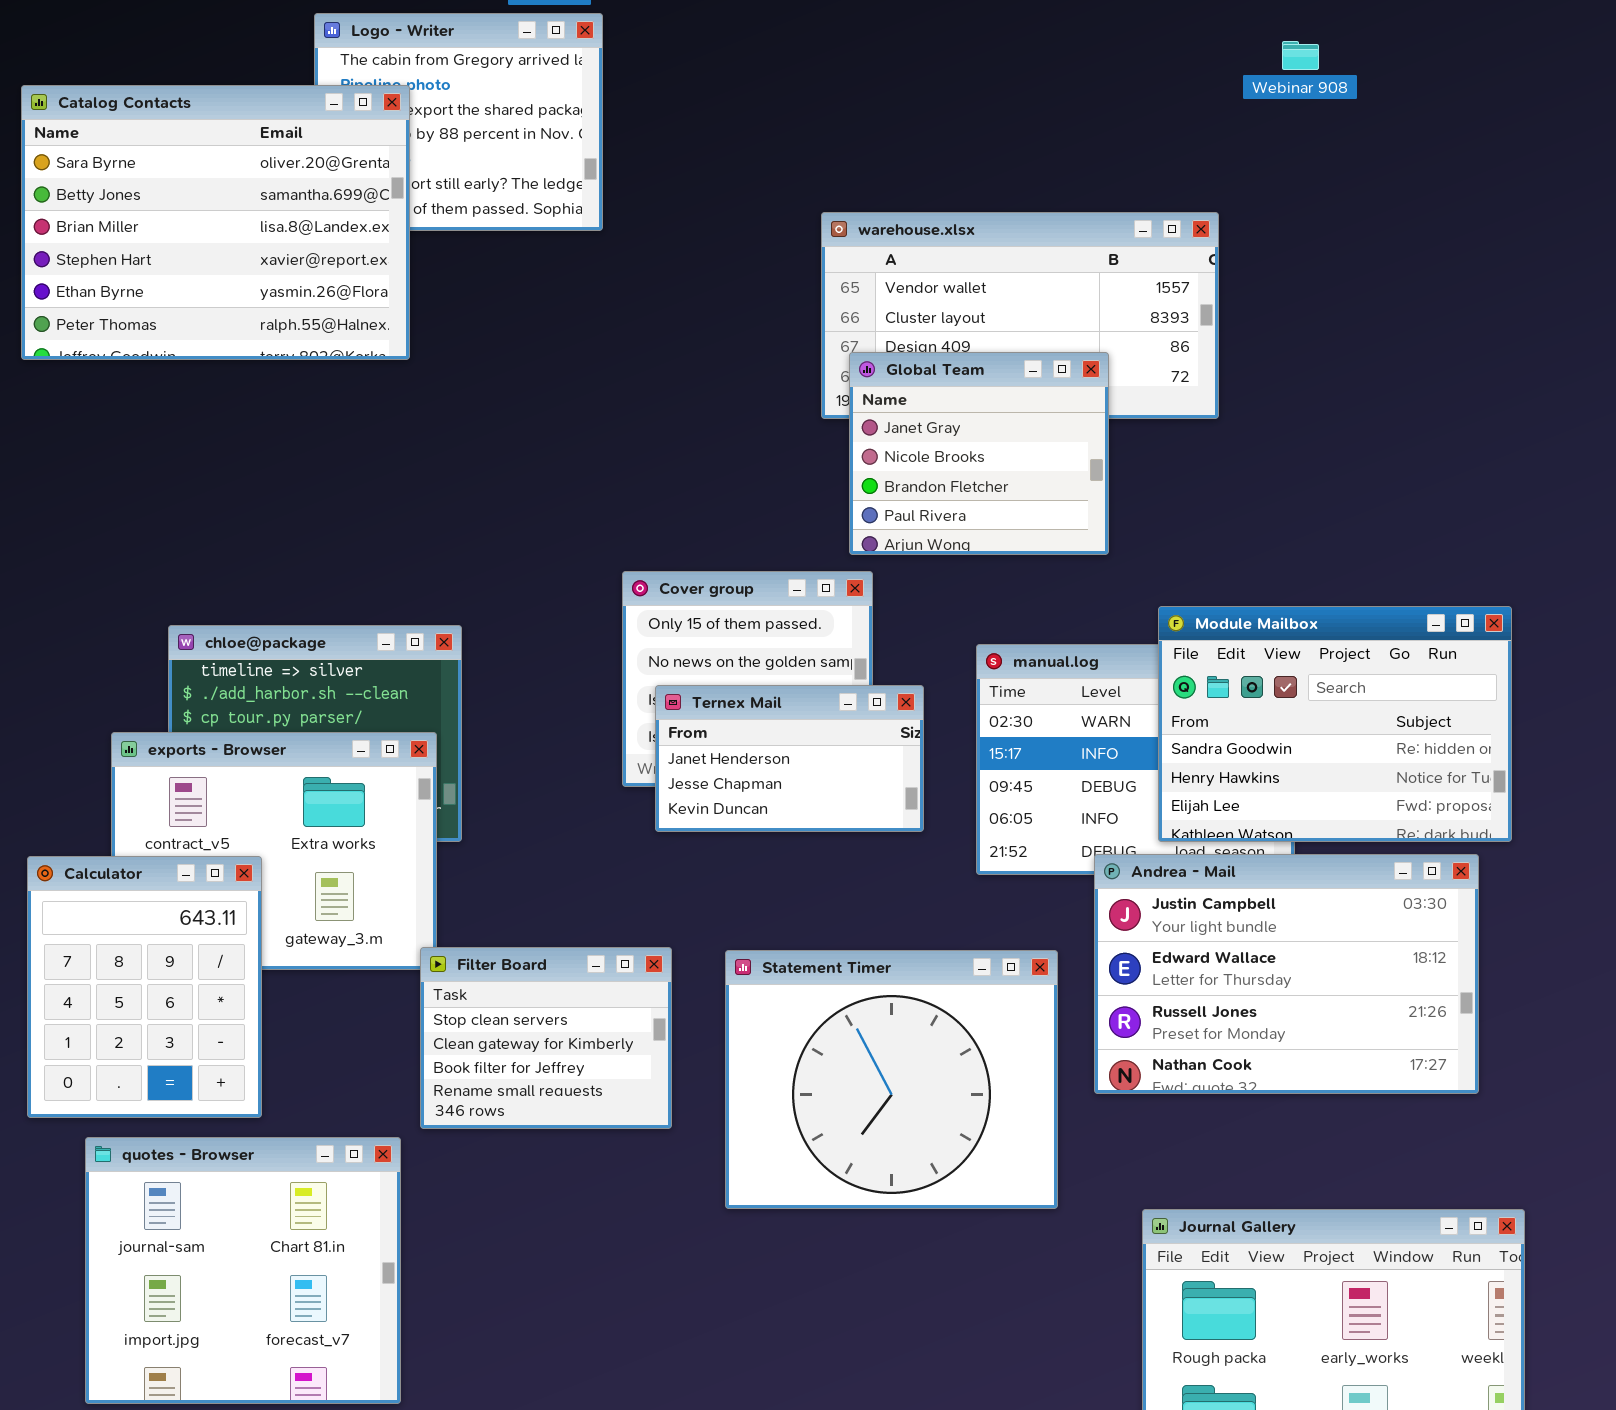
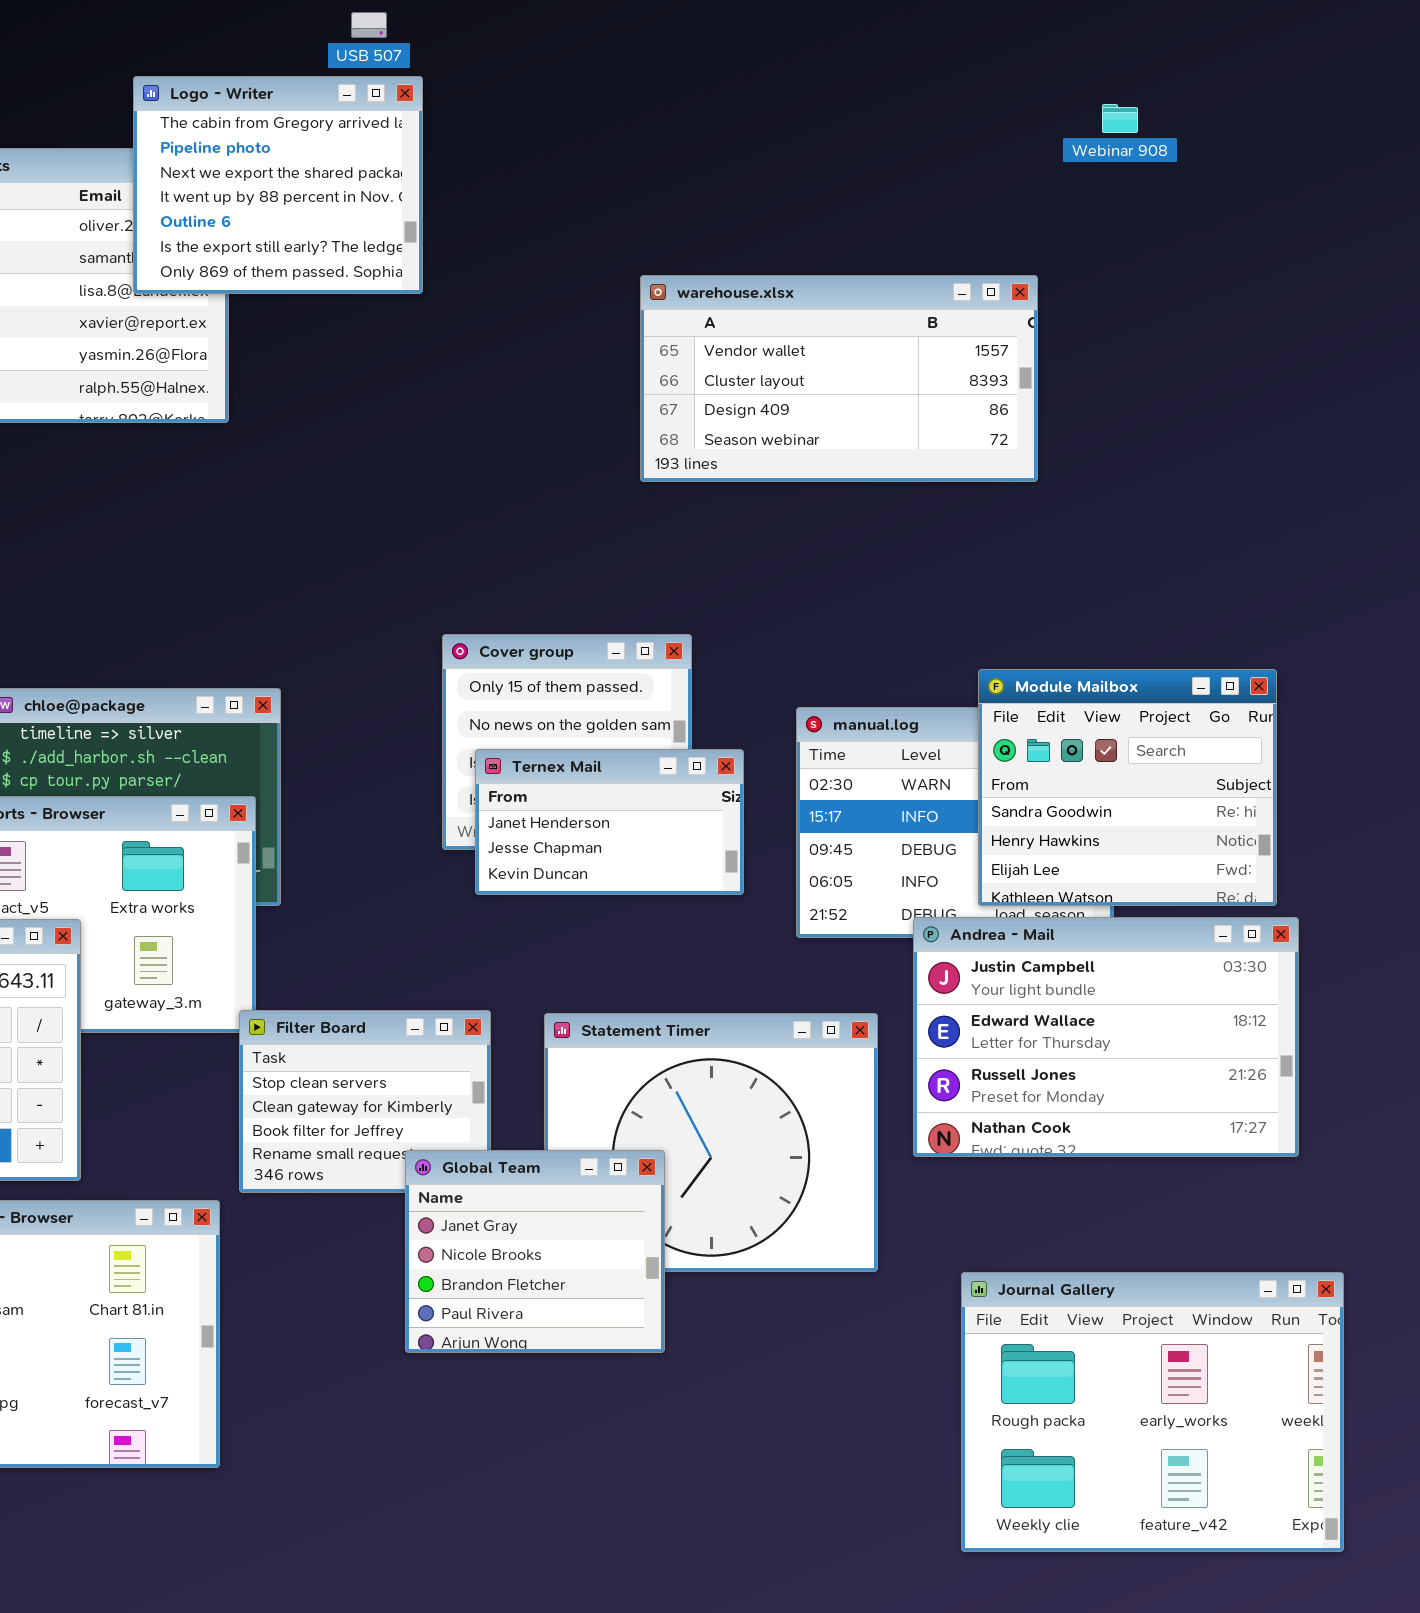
Logo - Writer: [314,13,603,231] -> [133,76,423,294], raised
Global Team: [849,352,1109,555] -> [405,1150,665,1353], moved
Module Mailbox: [1158,606,1512,842] -> [978,669,1277,906], resized

